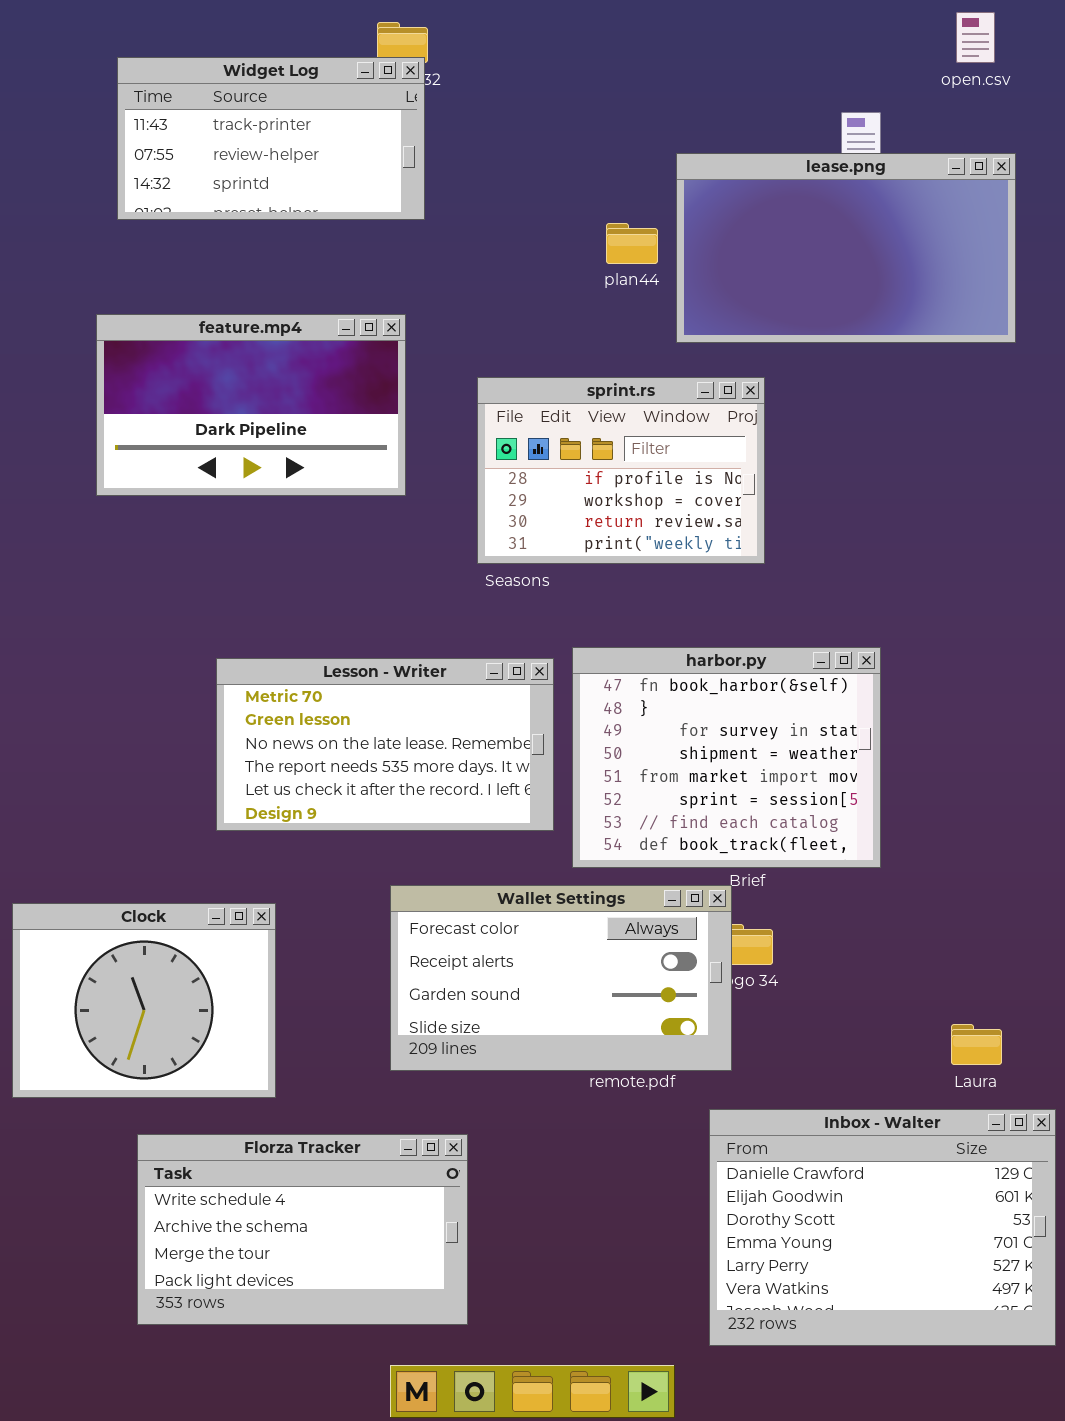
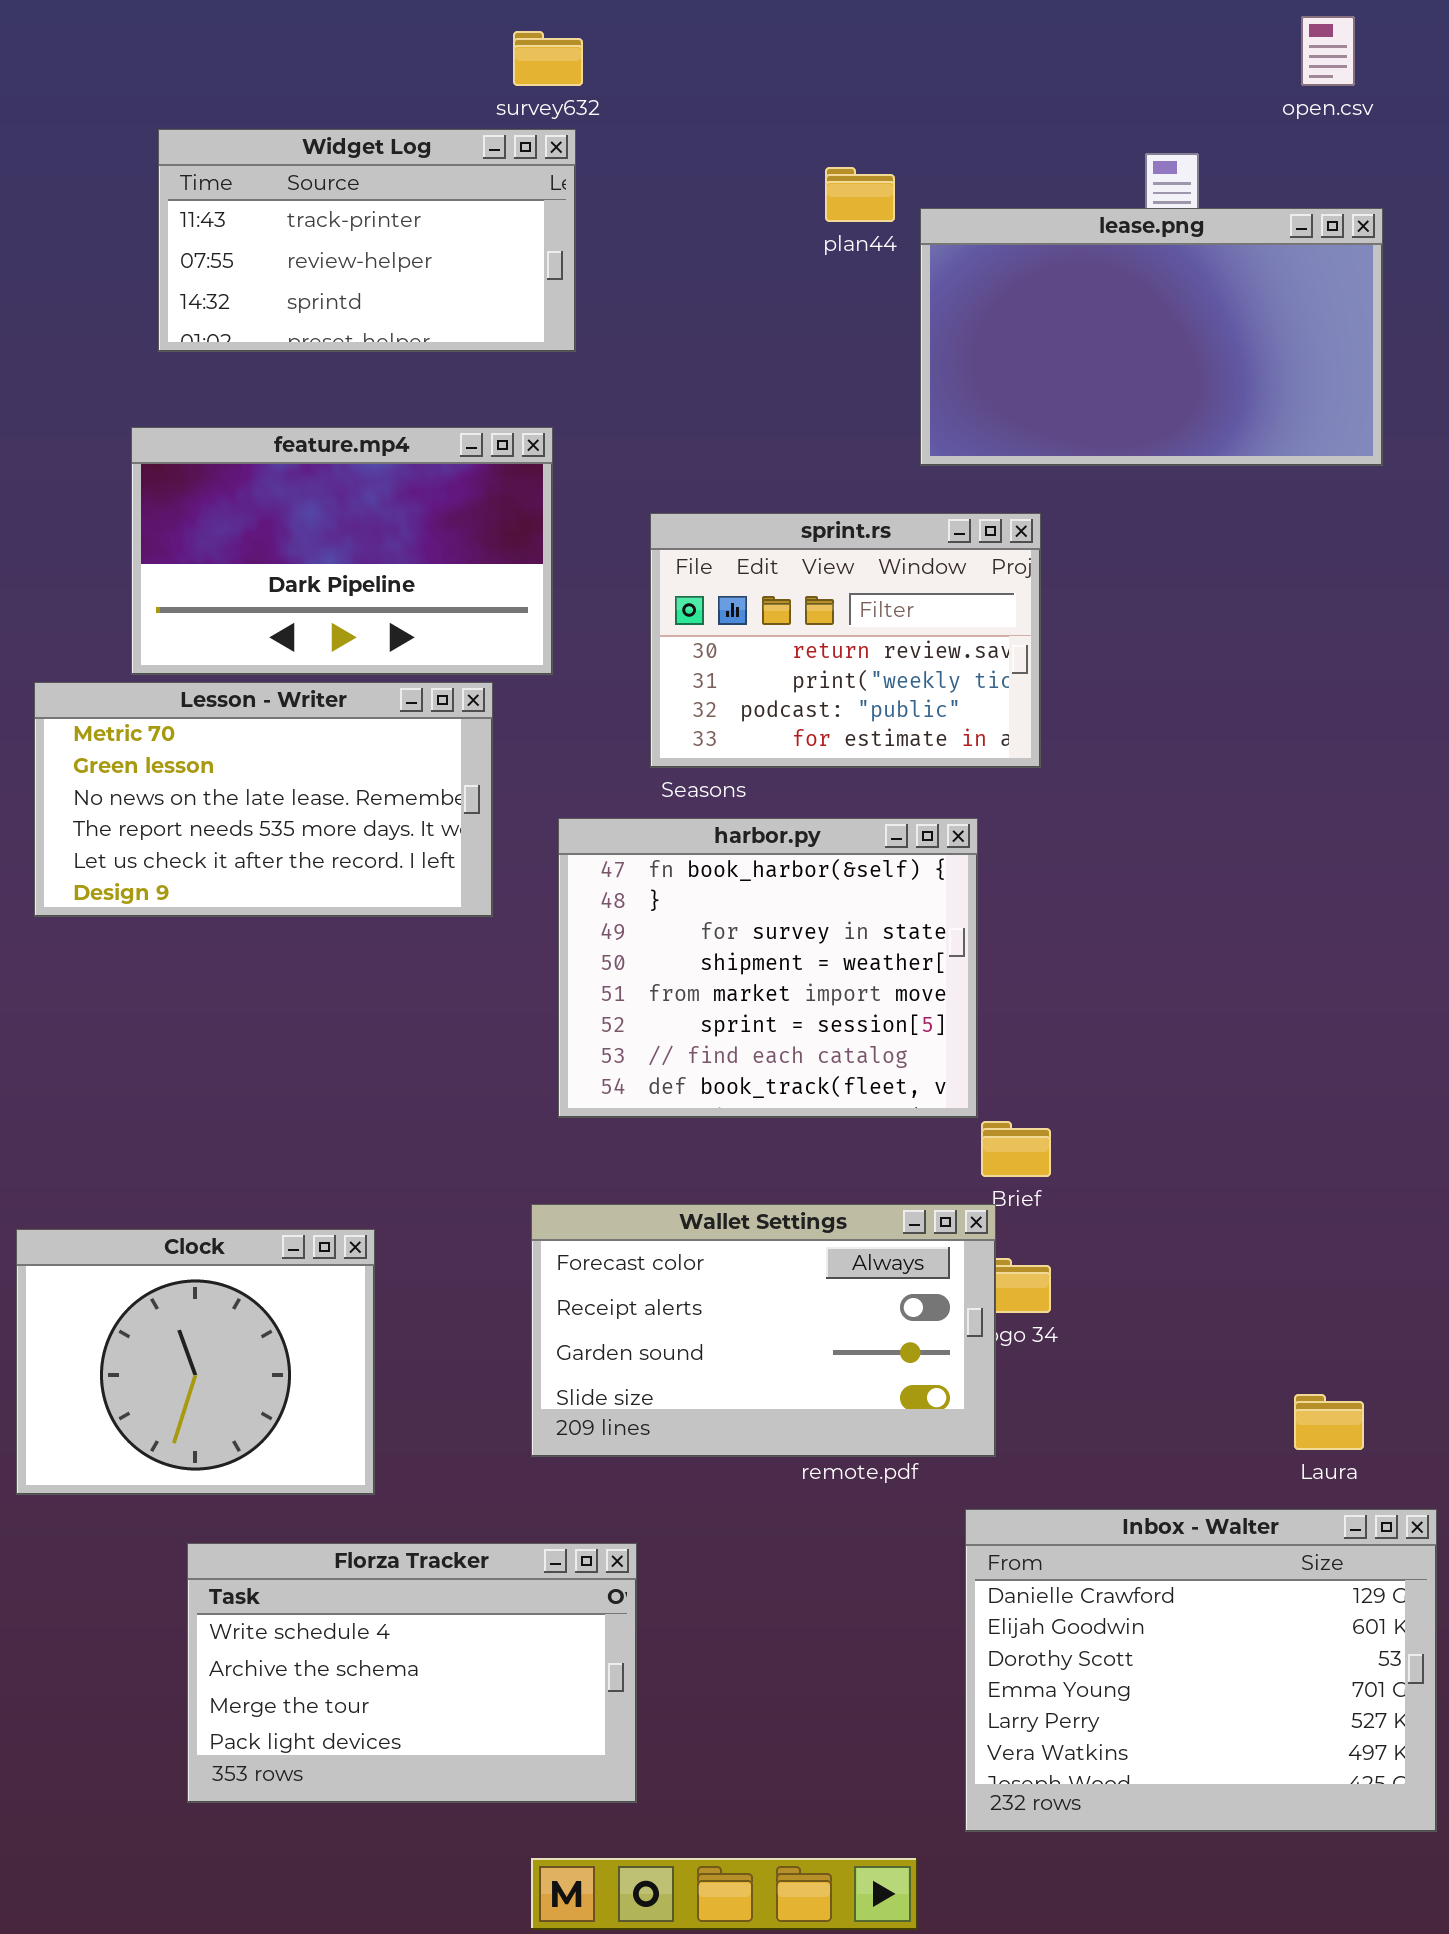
Widget Log: [117,57,425,220] -> [158,129,576,352], moved
plan44: [606,223,658,264] -> [825,167,895,222], moved
sprint.rs: [477,377,765,564] -> [650,513,1041,768], scrolled down 2 rows
harbor.py: [572,647,881,868] -> [558,818,978,1118], moved
Lesson - Writer: [216,658,554,831] -> [34,682,493,917], moved

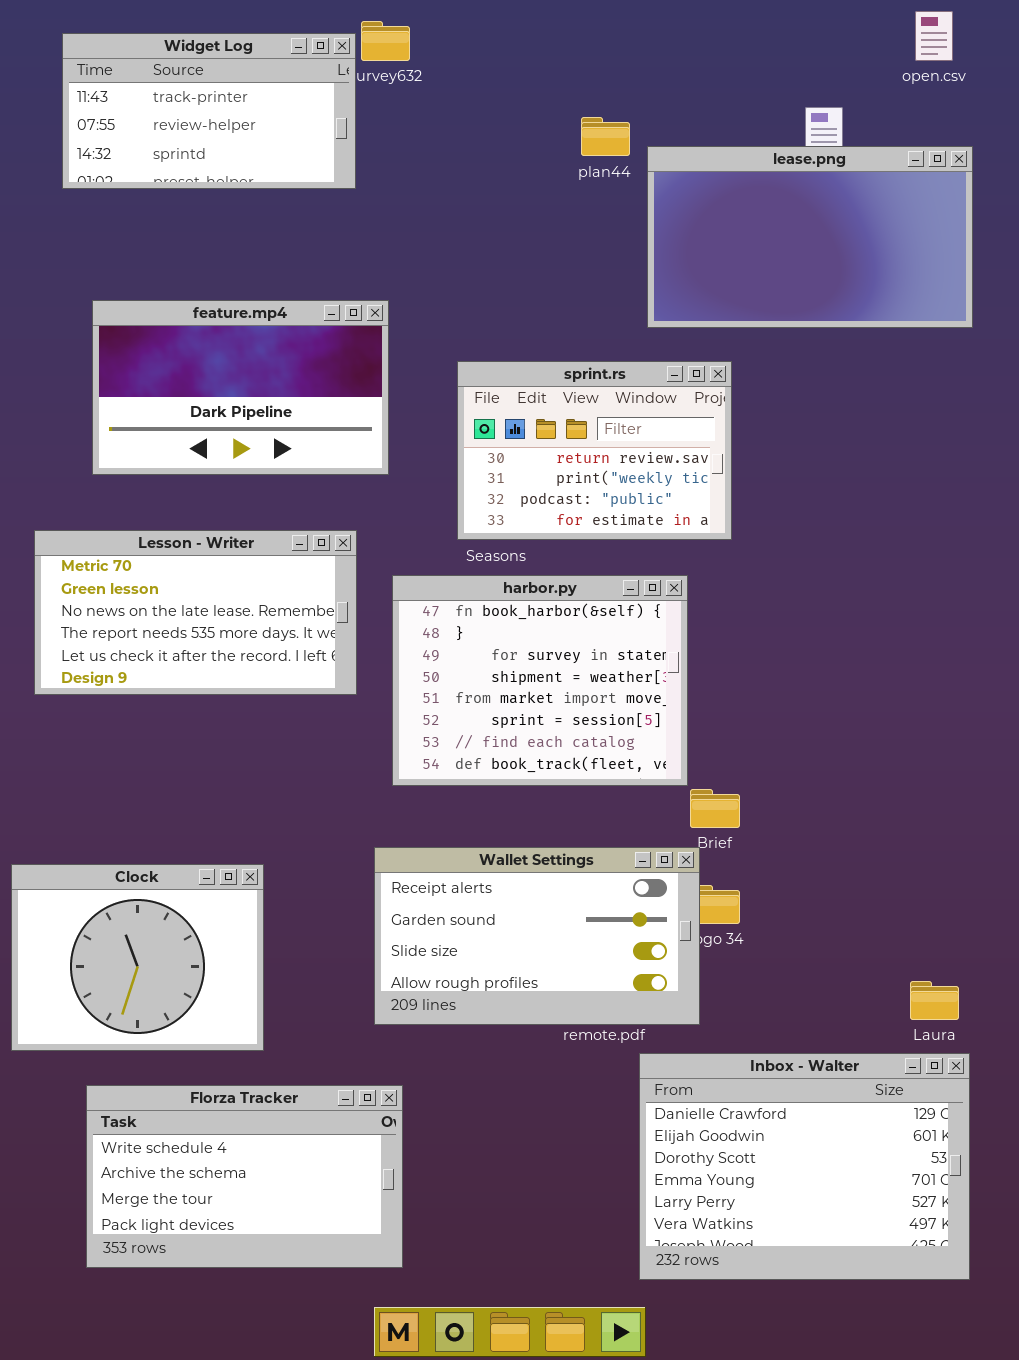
Widget Log: [158,129,576,352] -> [62,33,356,189], moved
Lesson - Writer: [34,682,493,917] -> [34,530,357,695], moved
Wallet Settings: [531,1204,996,1457] -> [374,847,700,1025], scrolled down 1 row
Inbox - Walter: [965,1509,1437,1832] -> [639,1053,970,1280], moved
Florza Tracker: [187,1543,637,1803] -> [86,1085,403,1268], moved

